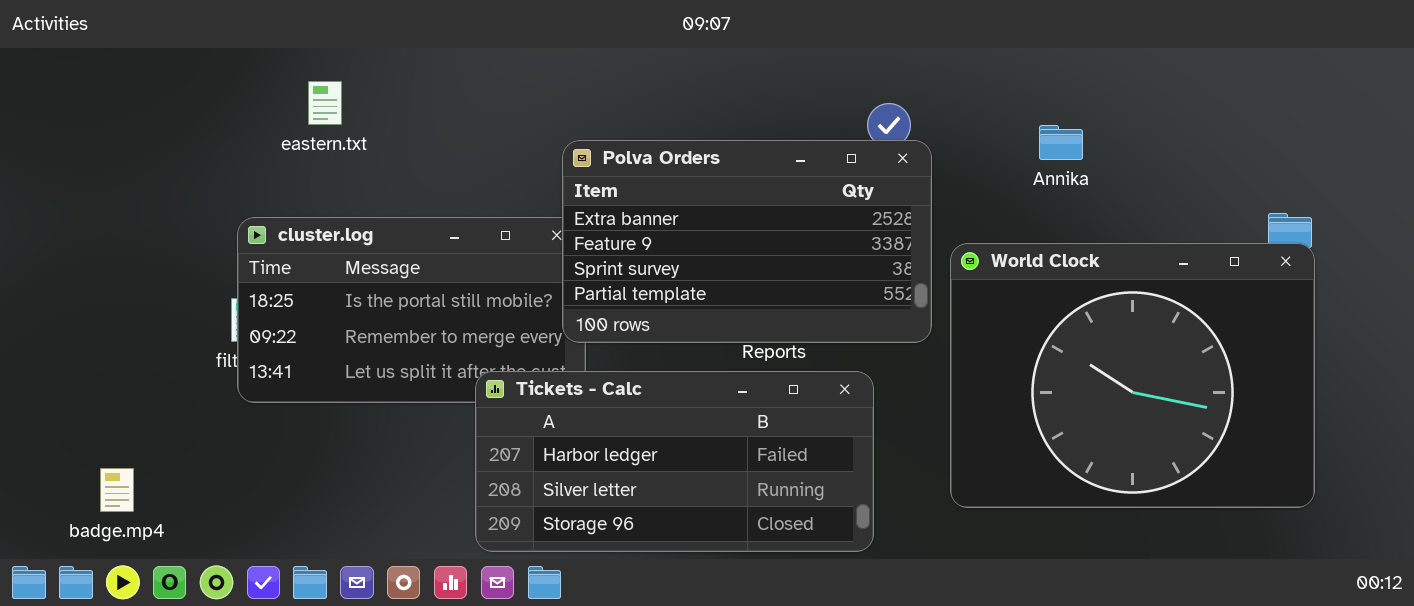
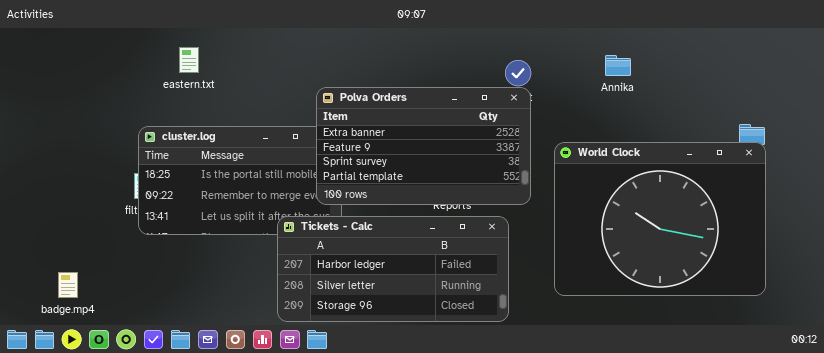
Annika: [1039,125,1083,160] -> [605,55,631,76], moved
Polva Orders: [562,140,932,343] -> [316,87,531,205], moved

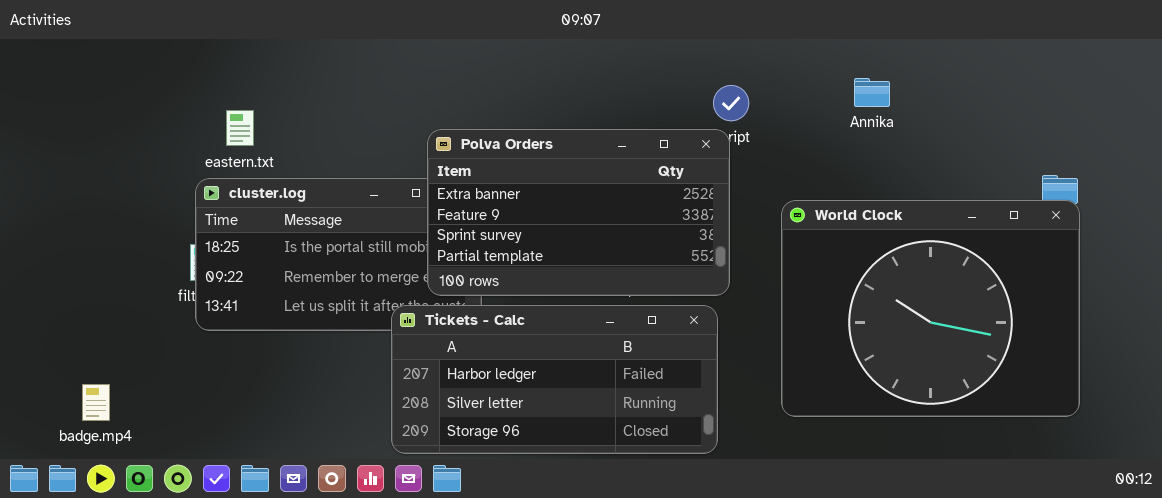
eastern.txt: [179,47,199,73] -> [226,110,254,146], moved
Polva Orders: [316,87,531,205] -> [427,129,730,296], moved

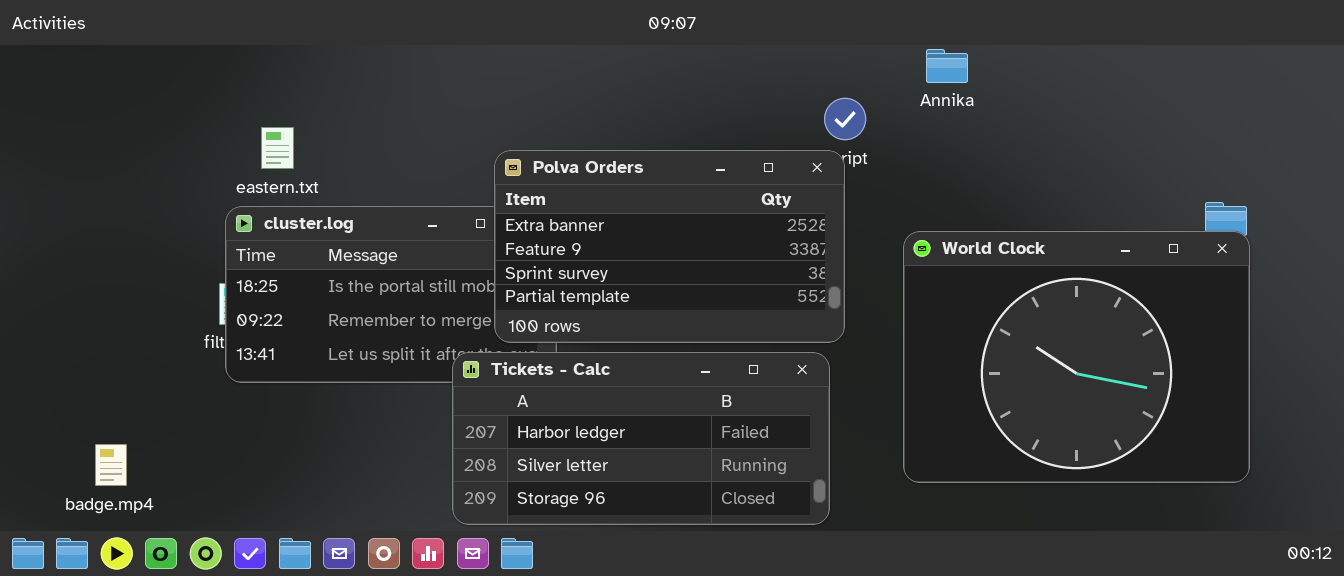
Annika: [854,78,890,107] -> [926,49,968,83], moved

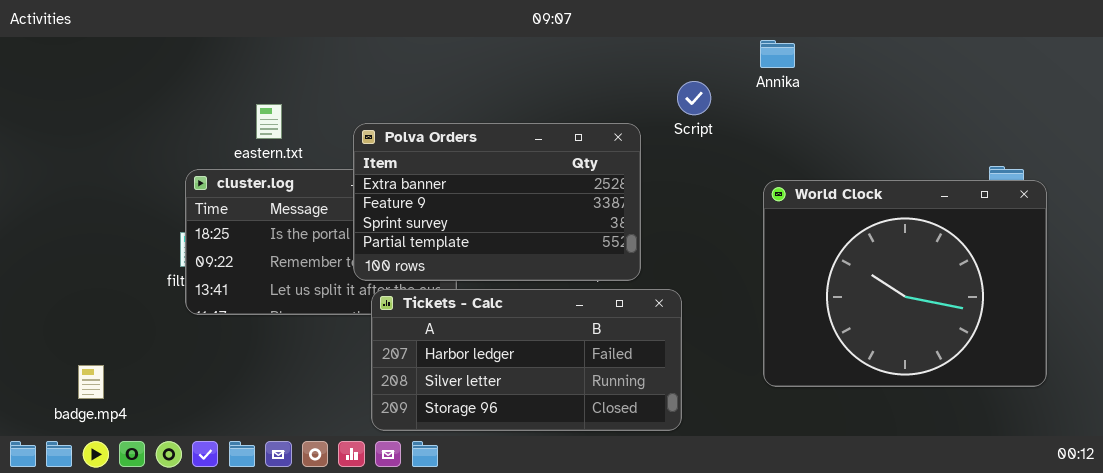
eastern.txt: [261,127,294,169] -> [256,104,282,139], moved
Polva Orders: [494,150,845,343] -> [353,123,641,281], moved
World Clock: [903,231,1250,483] -> [763,180,1047,387], moved

